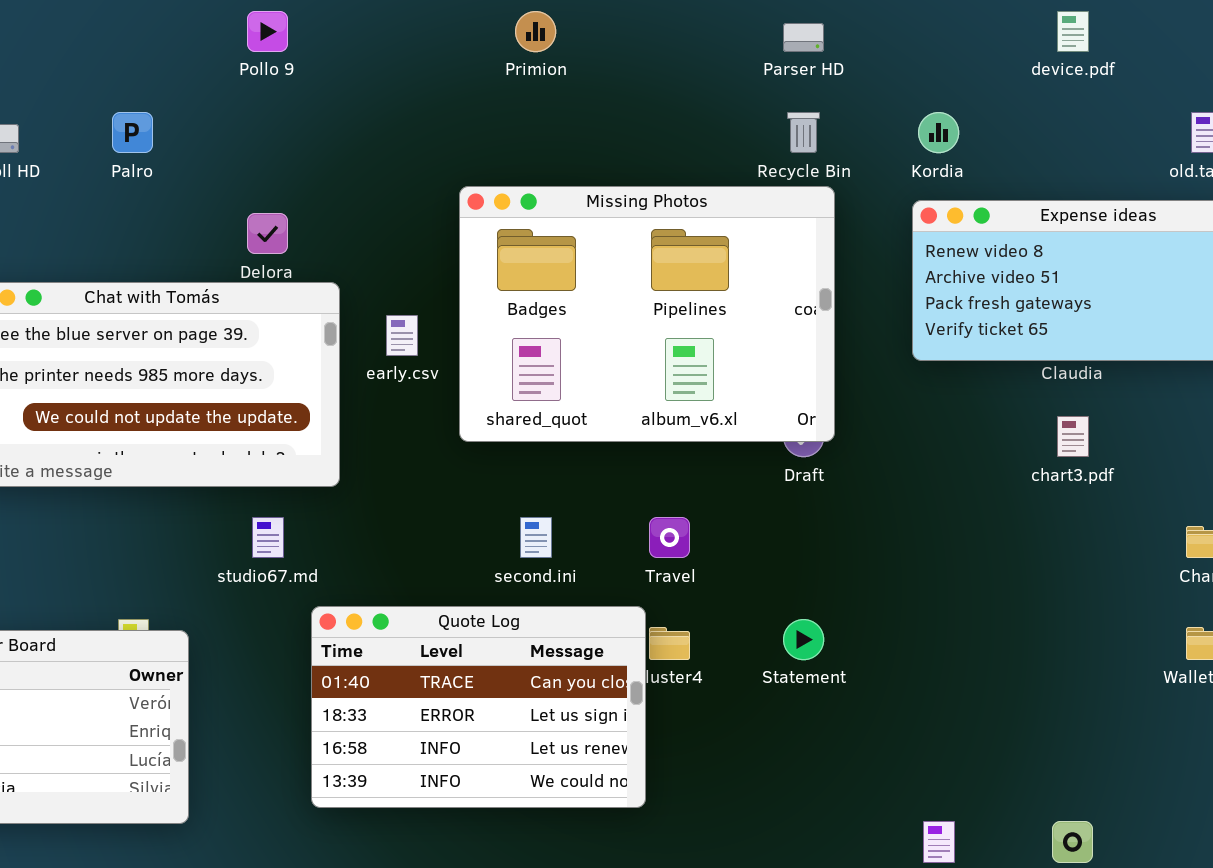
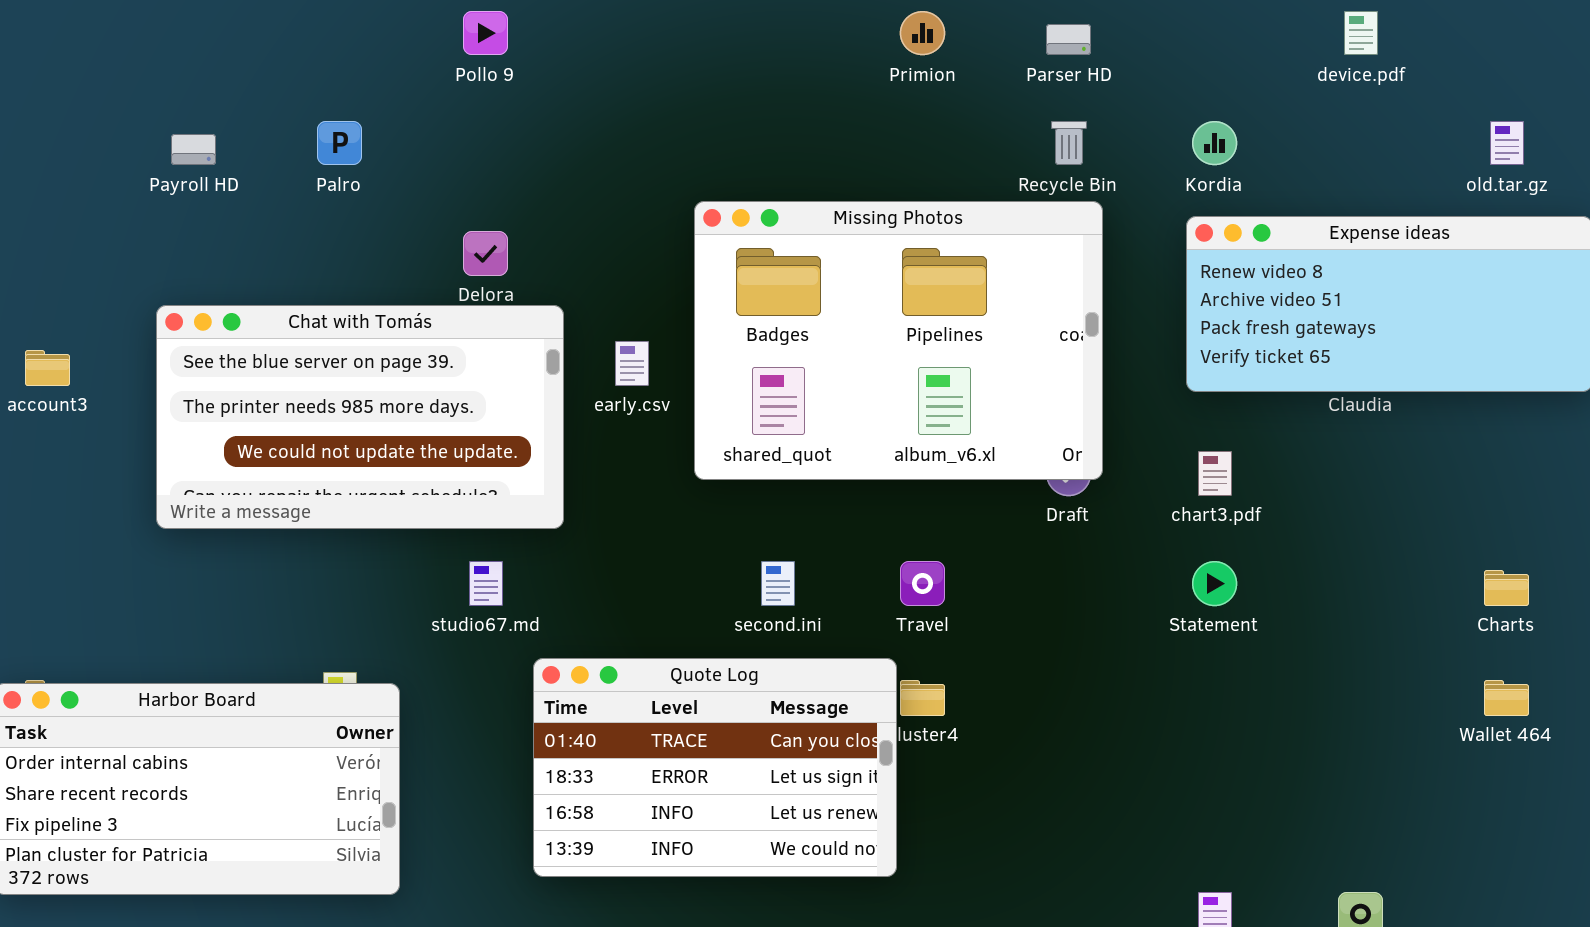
Primion: [515,11,556,52] -> [900,11,945,55], moved
chart3.pdf: [1057,416,1089,457] -> [1198,451,1232,496], moved
Statement: [783,619,824,660] -> [1192,561,1237,606], moved

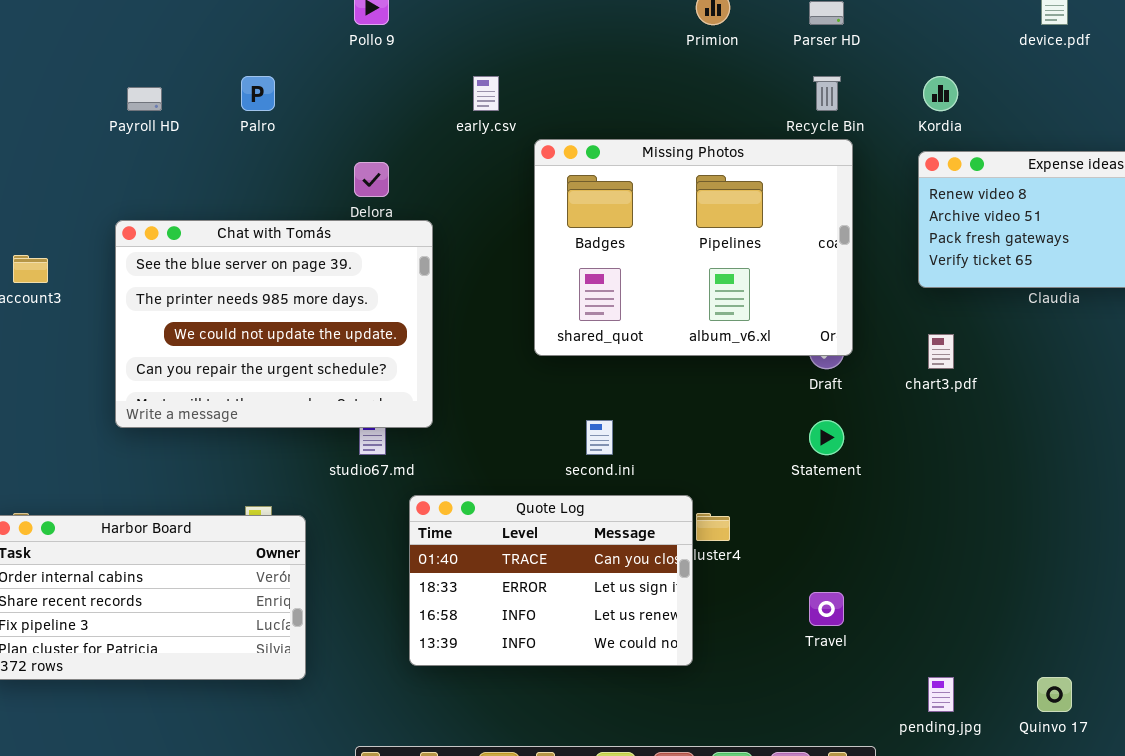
Chat with Tomás: [156,305,564,529] -> [115,220,433,428], resized
early.csv: [615,341,649,386] -> [473,76,499,111], moved
Travel: [900,561,945,606] -> [809,592,844,626], moved
Statement: [1192,561,1237,606] -> [809,420,844,455], moved

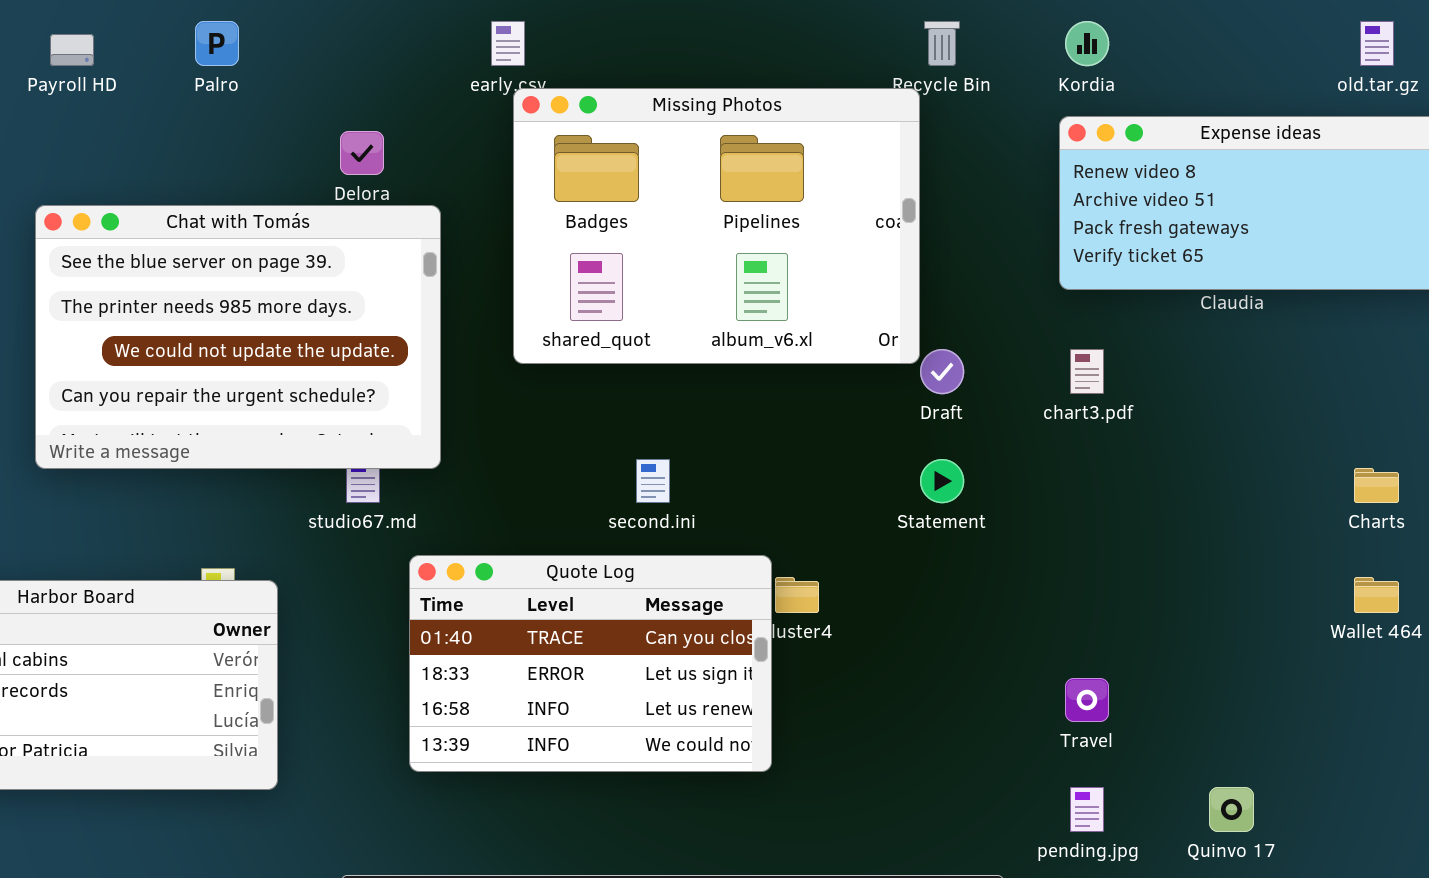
Missing Photos: [534,139,853,356] -> [513,88,920,364], moved
Travel: [809,592,844,626] -> [1065,678,1109,722], moved

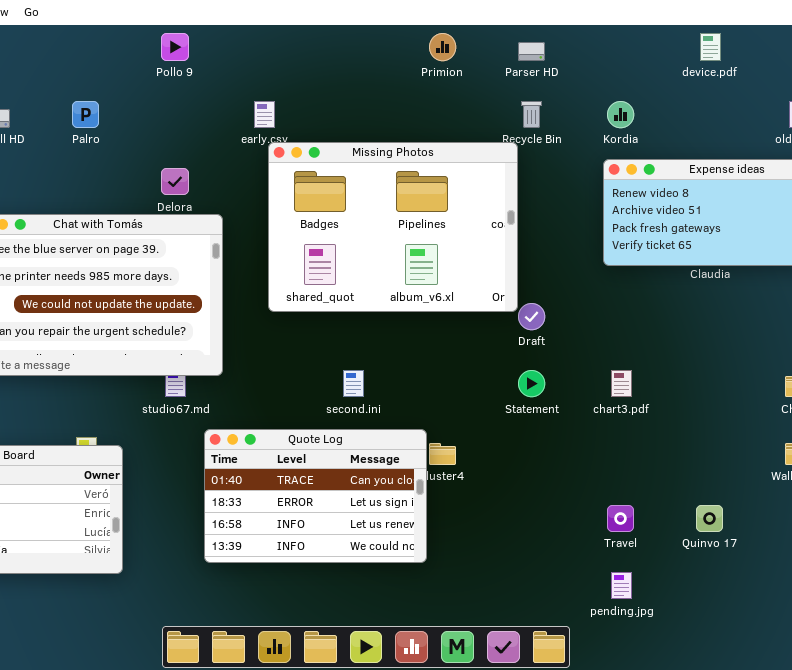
chart3.pdf: [1070,349,1104,394] -> [611,370,632,397], moved
Quinvo 17: [1209,787,1254,832] -> [696,505,723,532], moved

